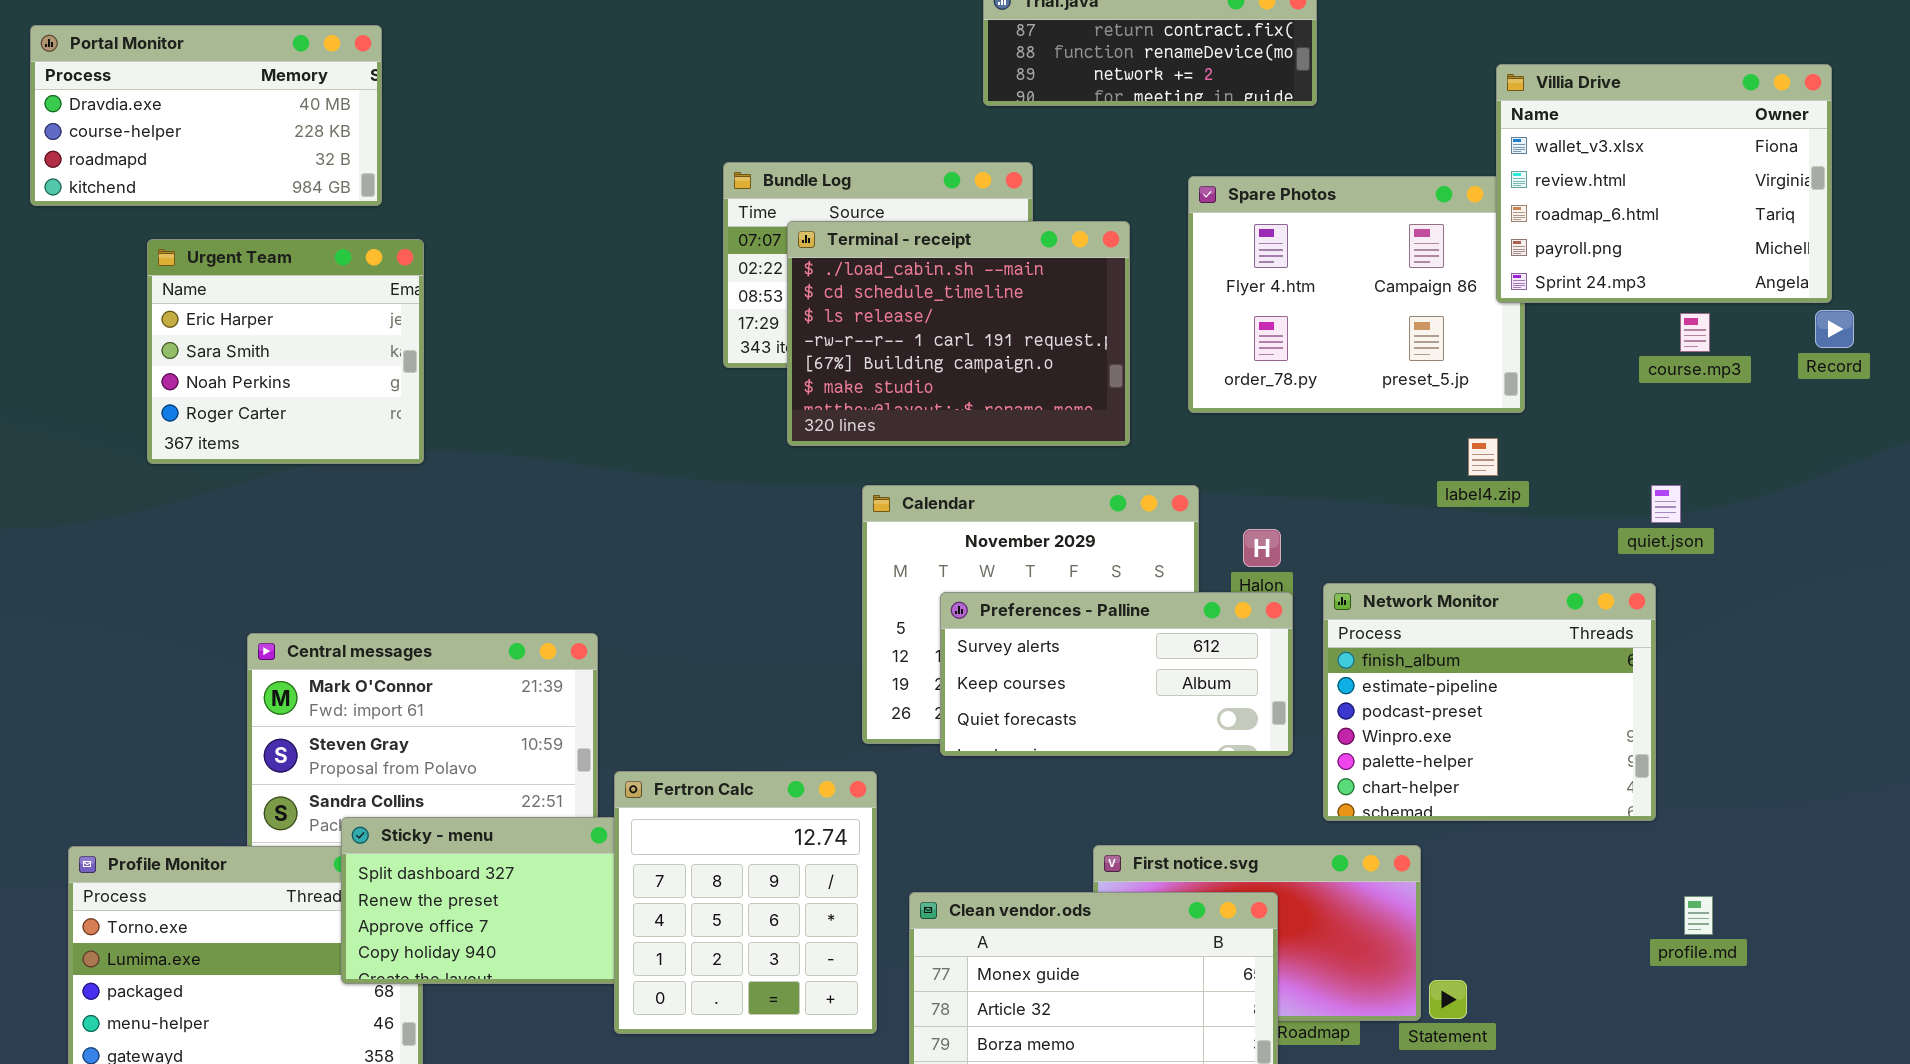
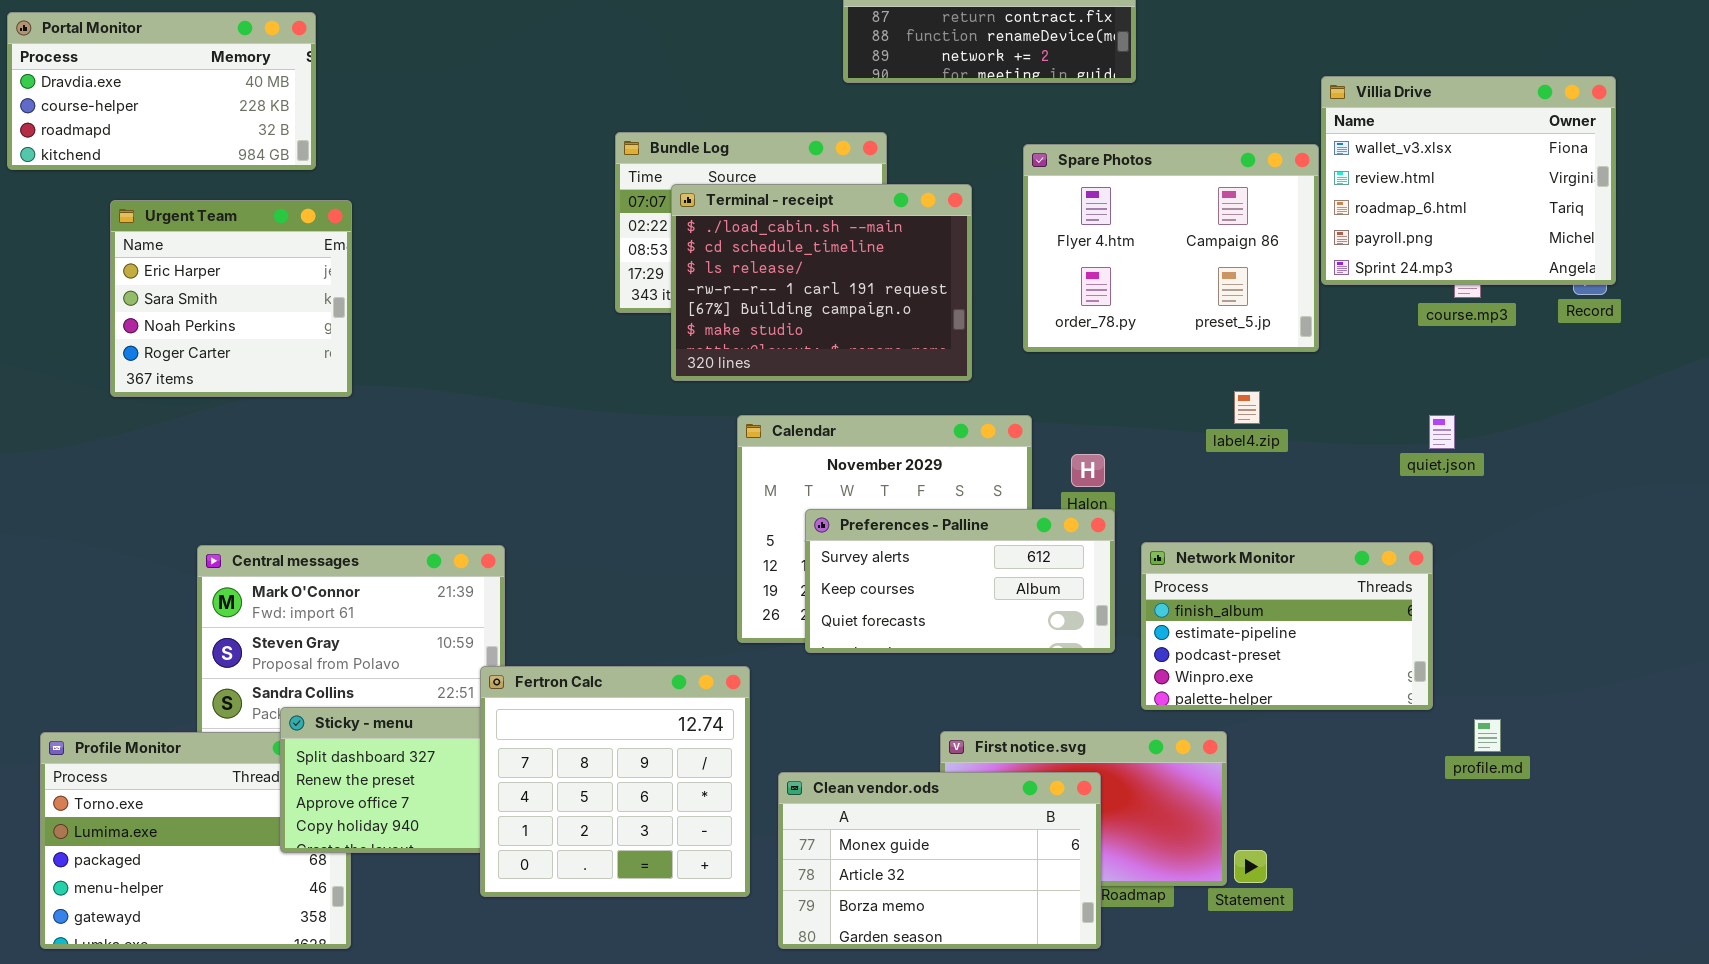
Villia Drive: [1496,64,1832,303] -> [1321,76,1616,285], moved
label4.zip: [1468,438,1498,476] -> [1234,391,1260,424], moved
Network Monitor: [1323,583,1656,821] -> [1141,542,1433,710], resized
Fertron Calc: [614,771,877,1034] -> [480,666,750,897], resized
profile.md: [1684,896,1713,935] -> [1474,719,1501,752], moved

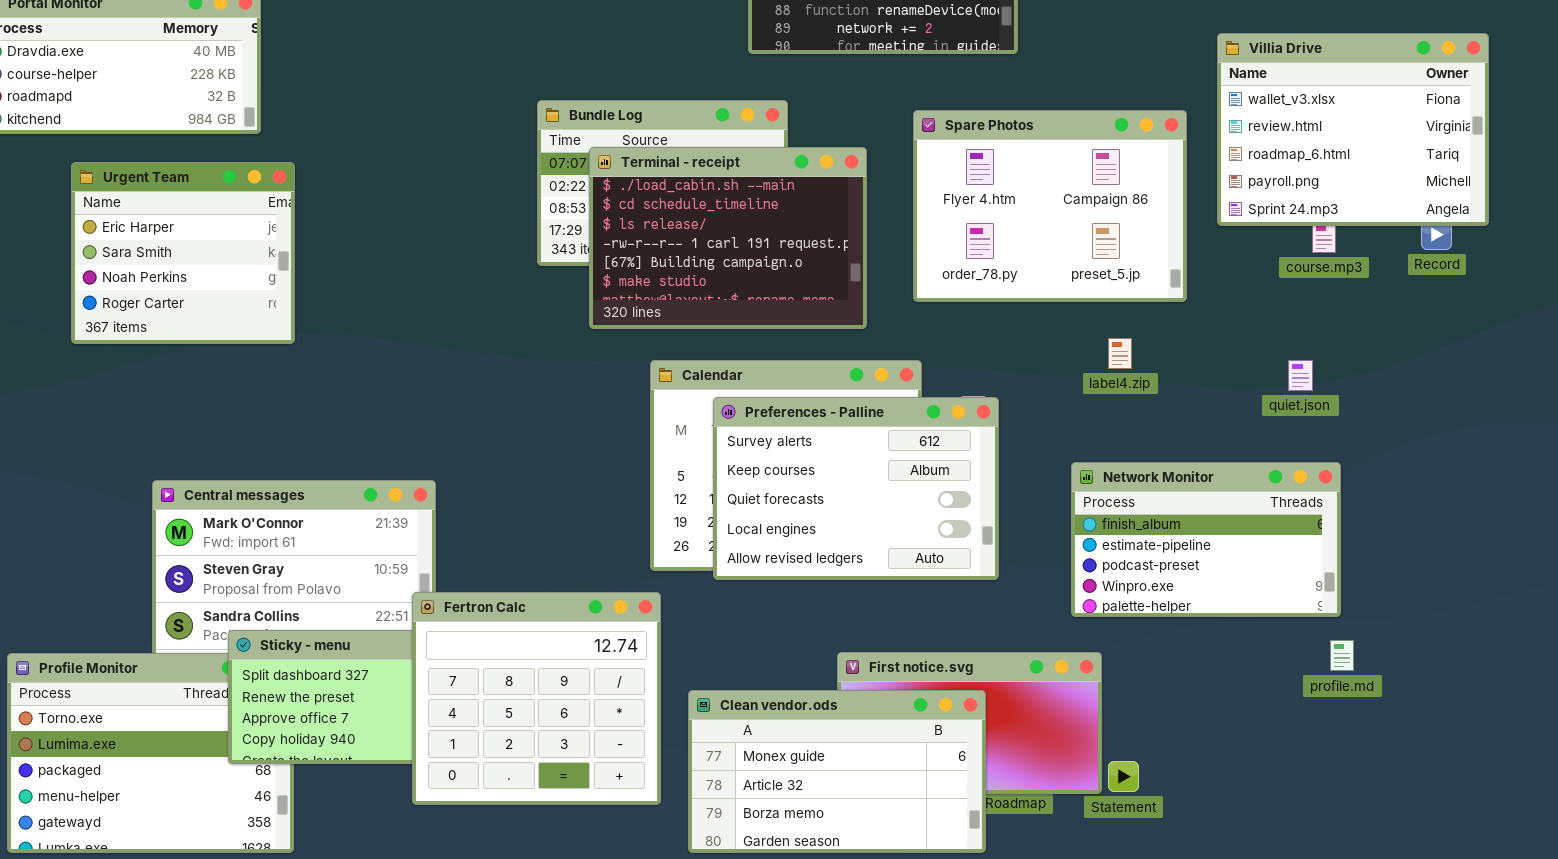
Villia Drive: [1321,76,1616,285] -> [1217,33,1489,226], moved
Preferences - Palline: [805,509,1115,653] -> [713,397,999,580], resized
Network Monitor: [1141,542,1433,710] -> [1071,462,1341,617], moved

